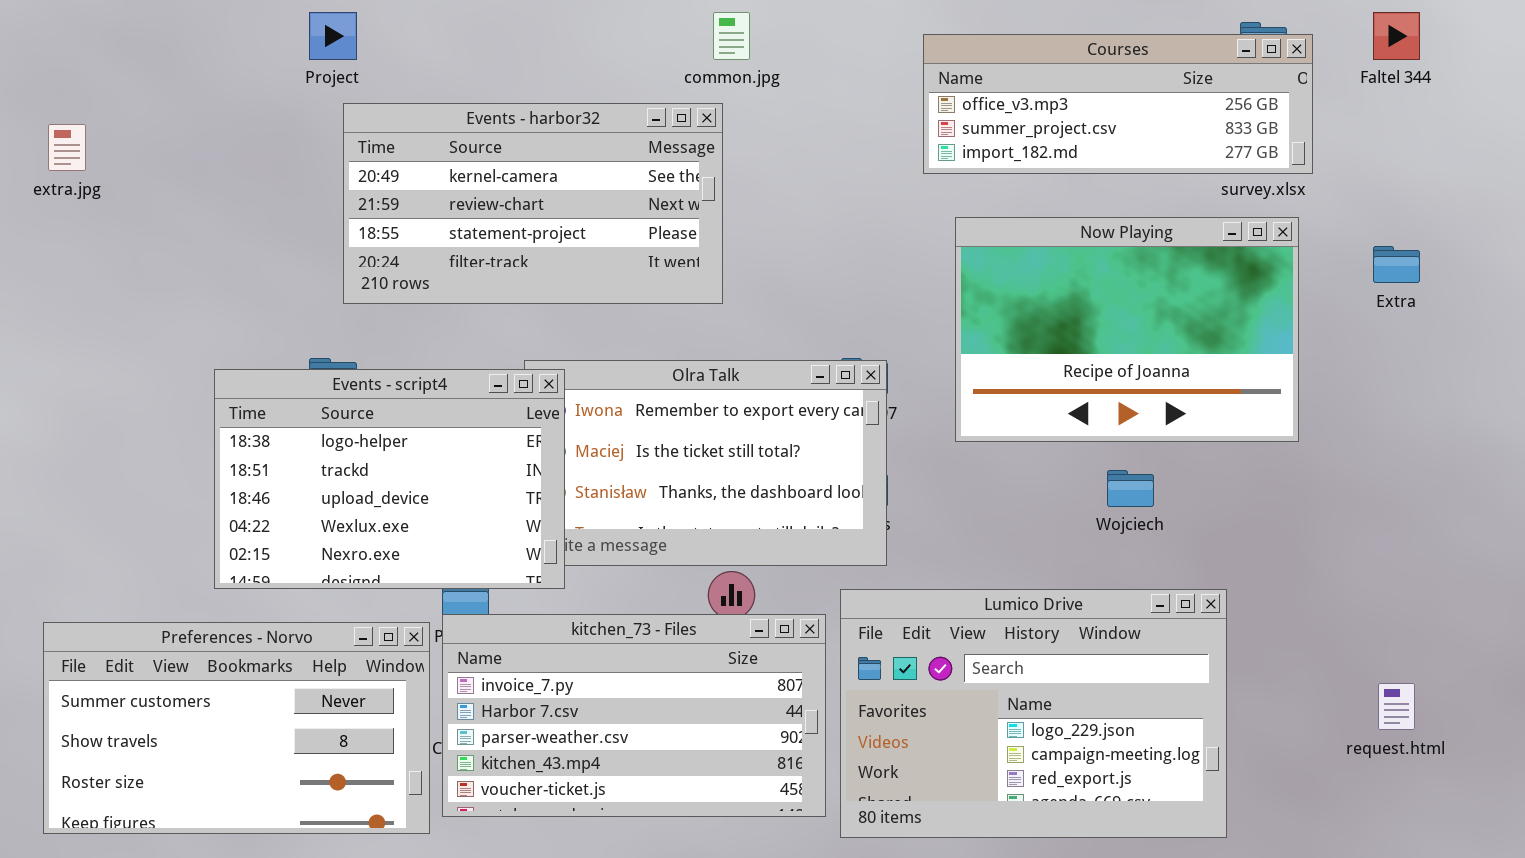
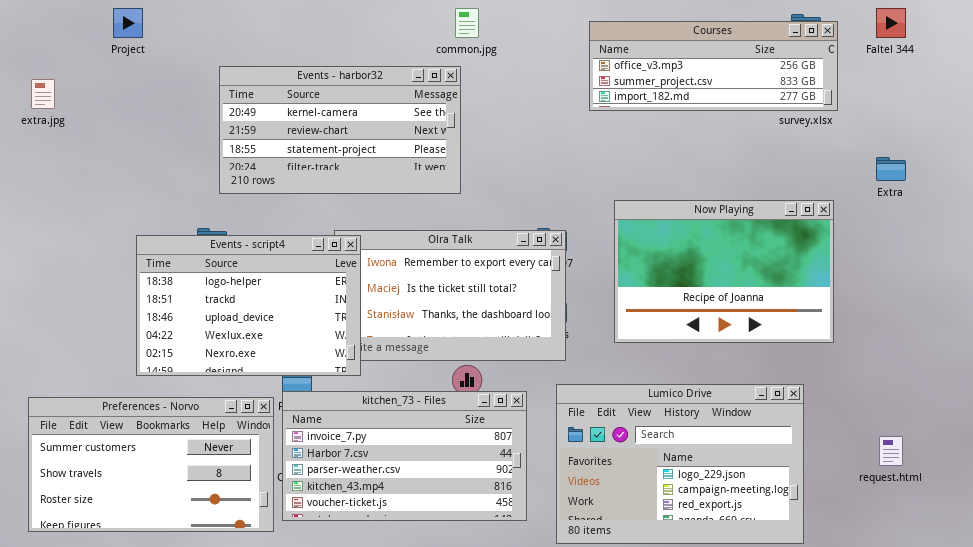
Project: [309,12,357,60] -> [113,8,143,38], moved
Now Playing: [955,217,1299,442] -> [614,200,834,343], moved
Lumico Drive: [840,589,1227,838] -> [556,384,804,544], moved

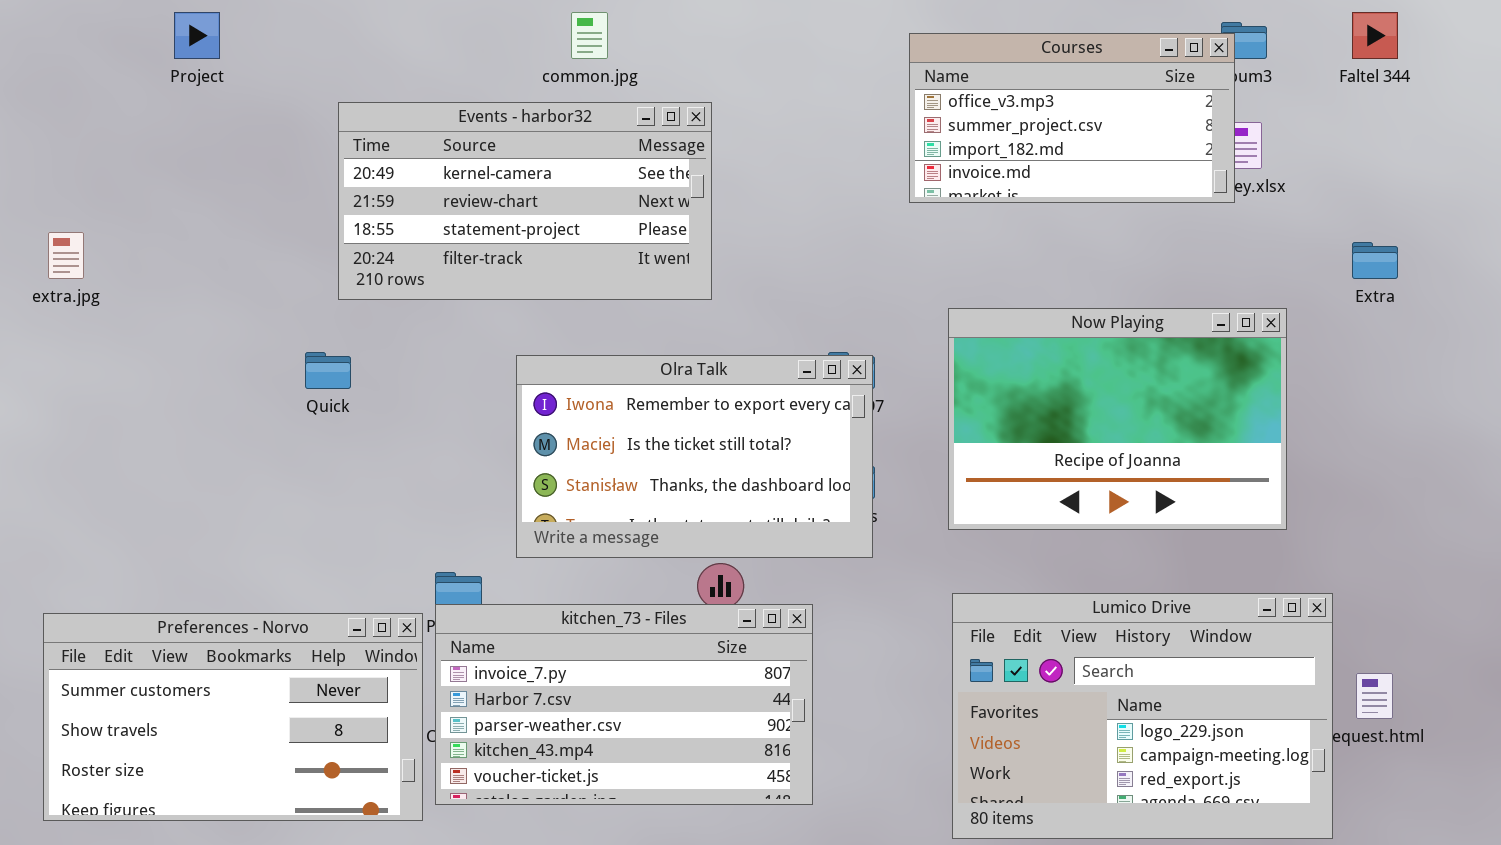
common.jpg: [455,8,479,38] -> [571,12,608,59], moved
Courses: [589,21,838,111] -> [909,33,1235,203], resized
extra.jpg: [31,79,55,109] -> [48,232,84,279], moved
Events - script4: [136,235,361,376] -> none, closed
Lumico Drive: [556,384,804,544] -> [952,593,1333,839], moved

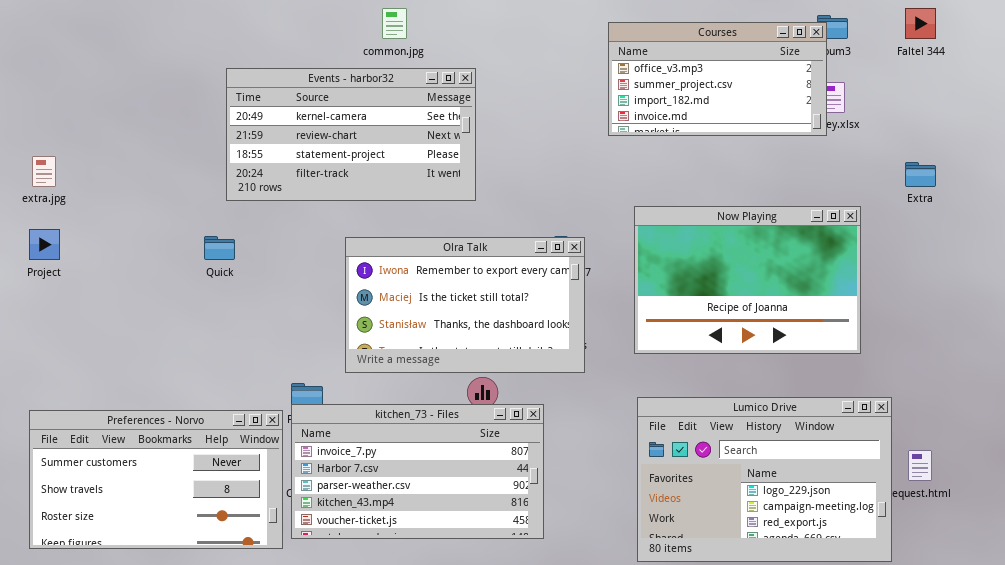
Project: [174,12,220,59] -> [29,229,60,260], moved

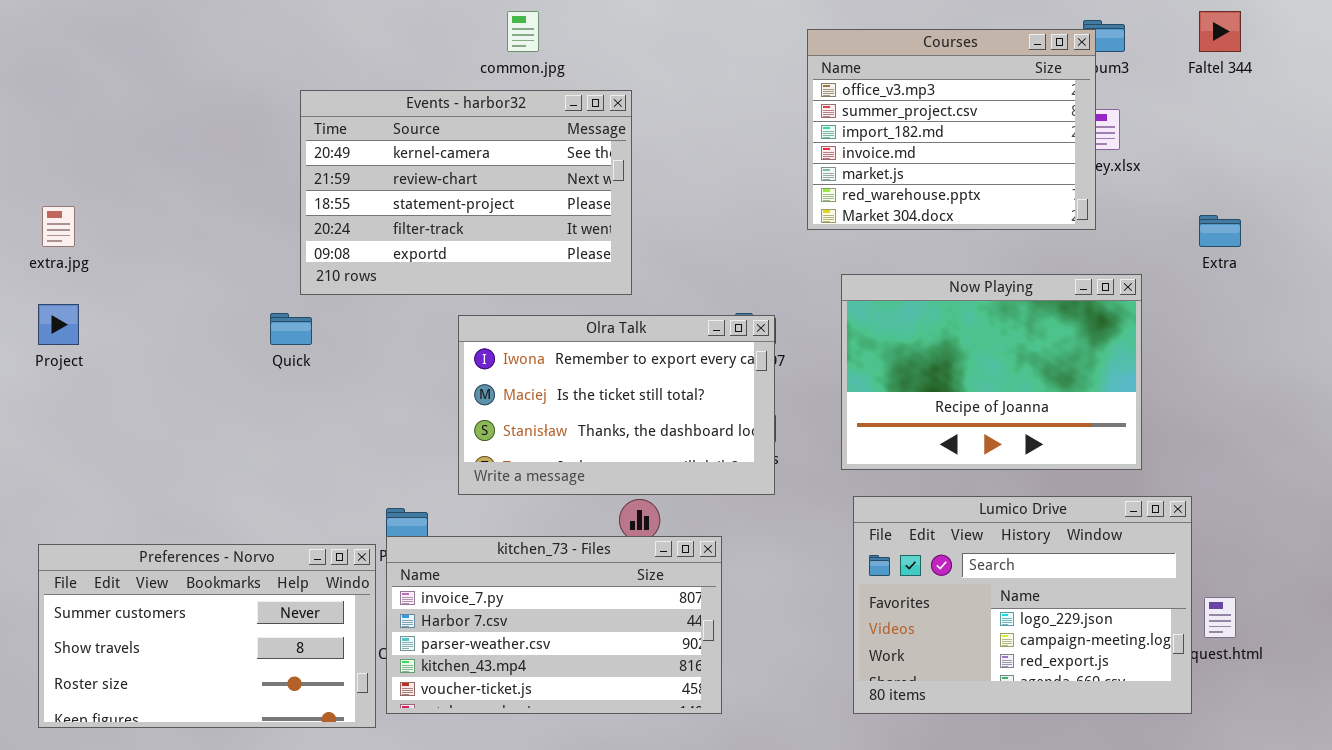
Courses: [608,22,827,136] -> [807,29,1096,230], resized
Events - harbor32: [226,68,476,201] -> [300,90,632,295], resized
Lumico Drive: [637,397,892,562] -> [853,496,1192,714], moved

